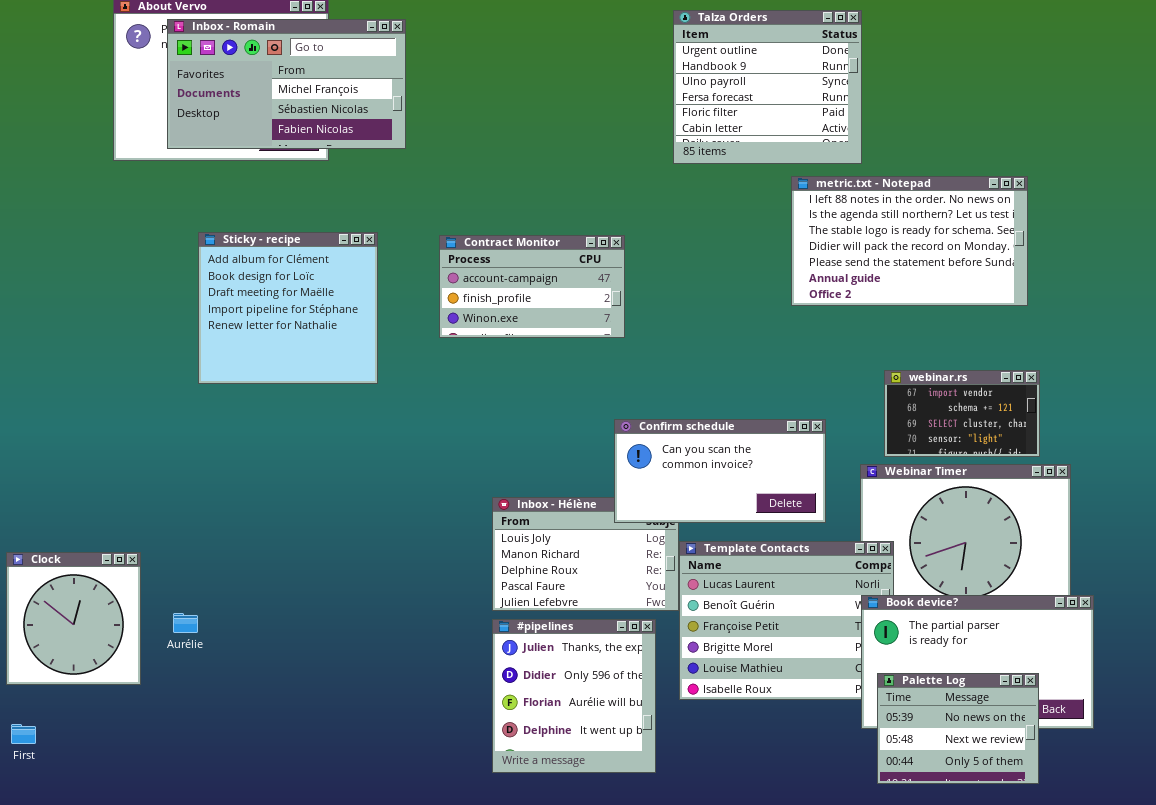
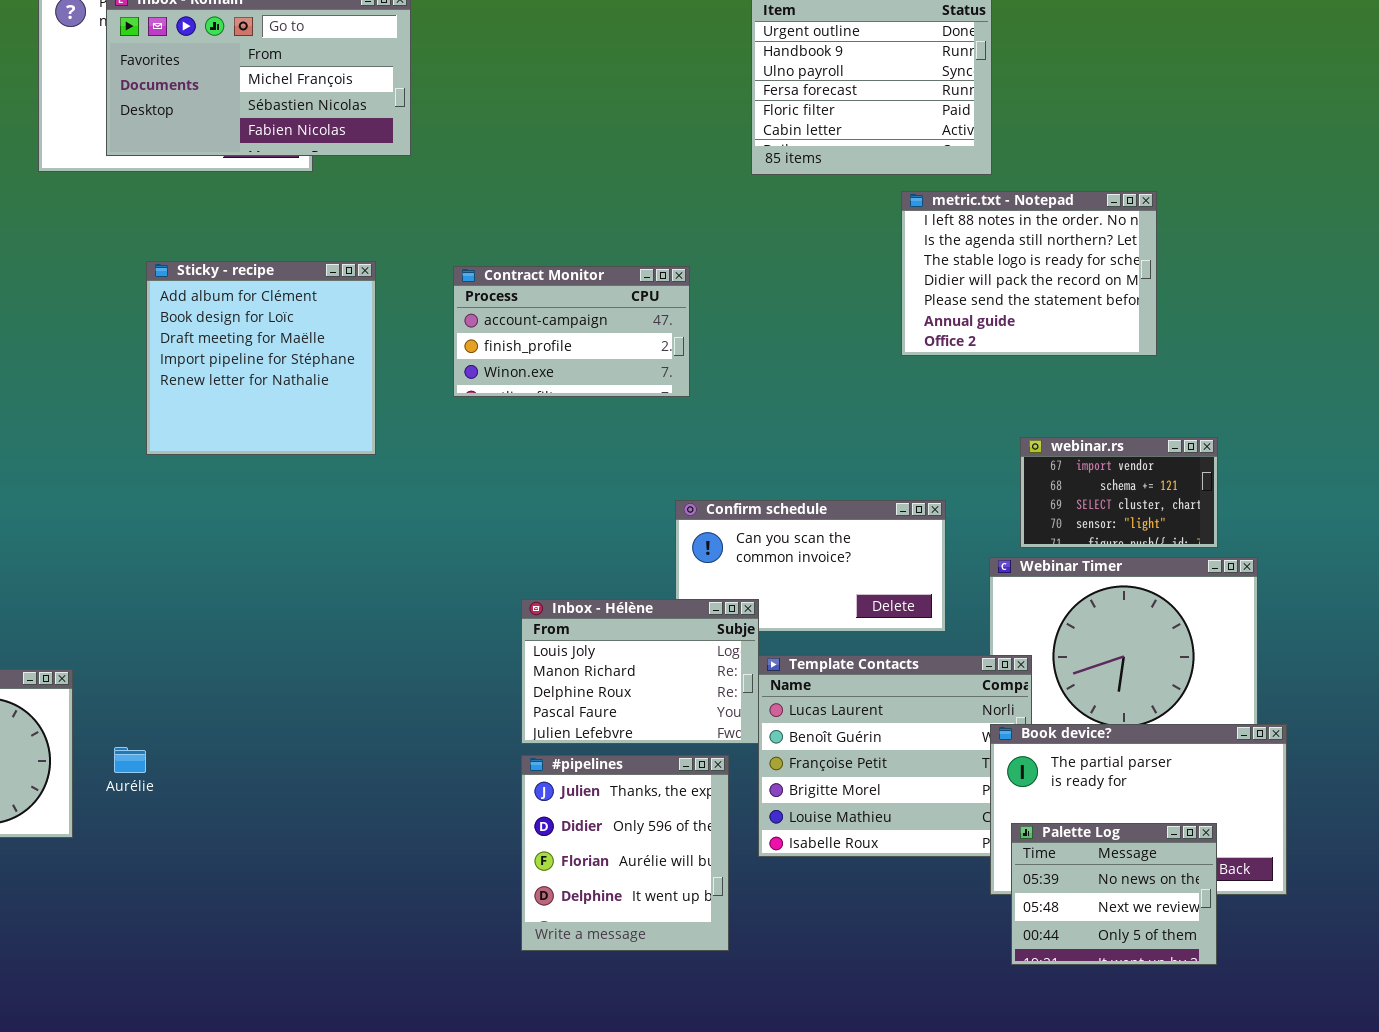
metric.txt - Notepad: [791,176,1028,306] -> [901,191,1157,356], resized
Inbox - Hélène: [492,497,679,611] -> [521,599,759,744], raised

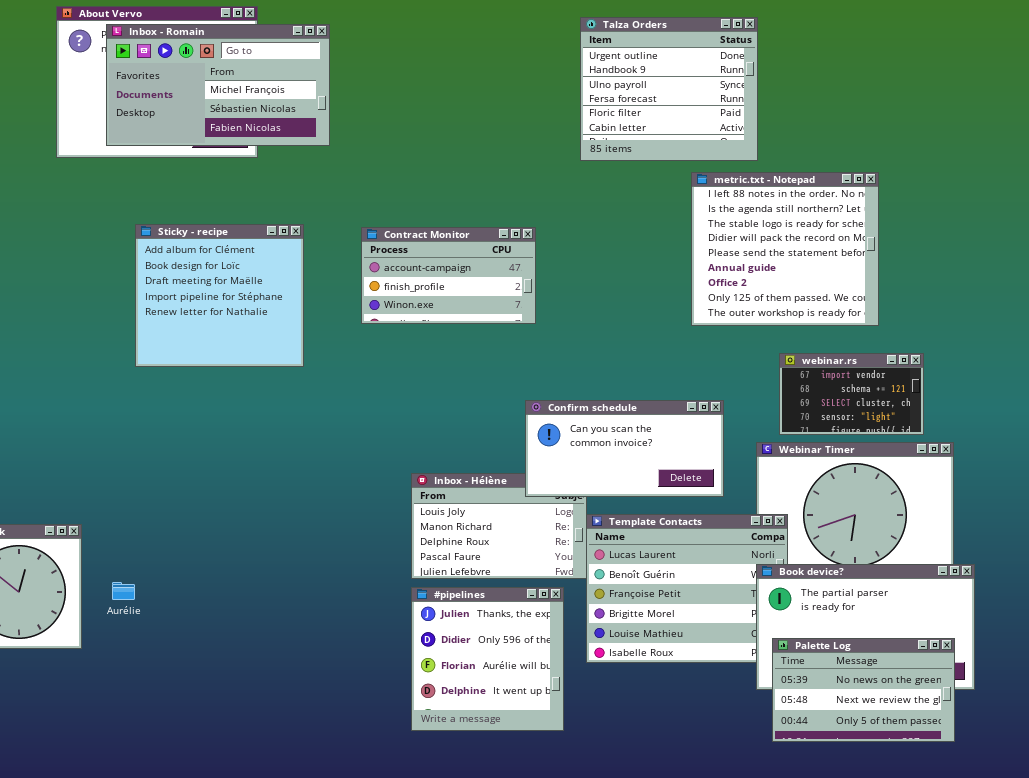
metric.txt - Notepad: [901,191,1157,356] -> [691,172,879,326], resized
Confirm schedule: [675,500,946,632] -> [525,400,724,497], raised
Palette Log: [1011,823,1217,965] -> [772,638,955,742], resized

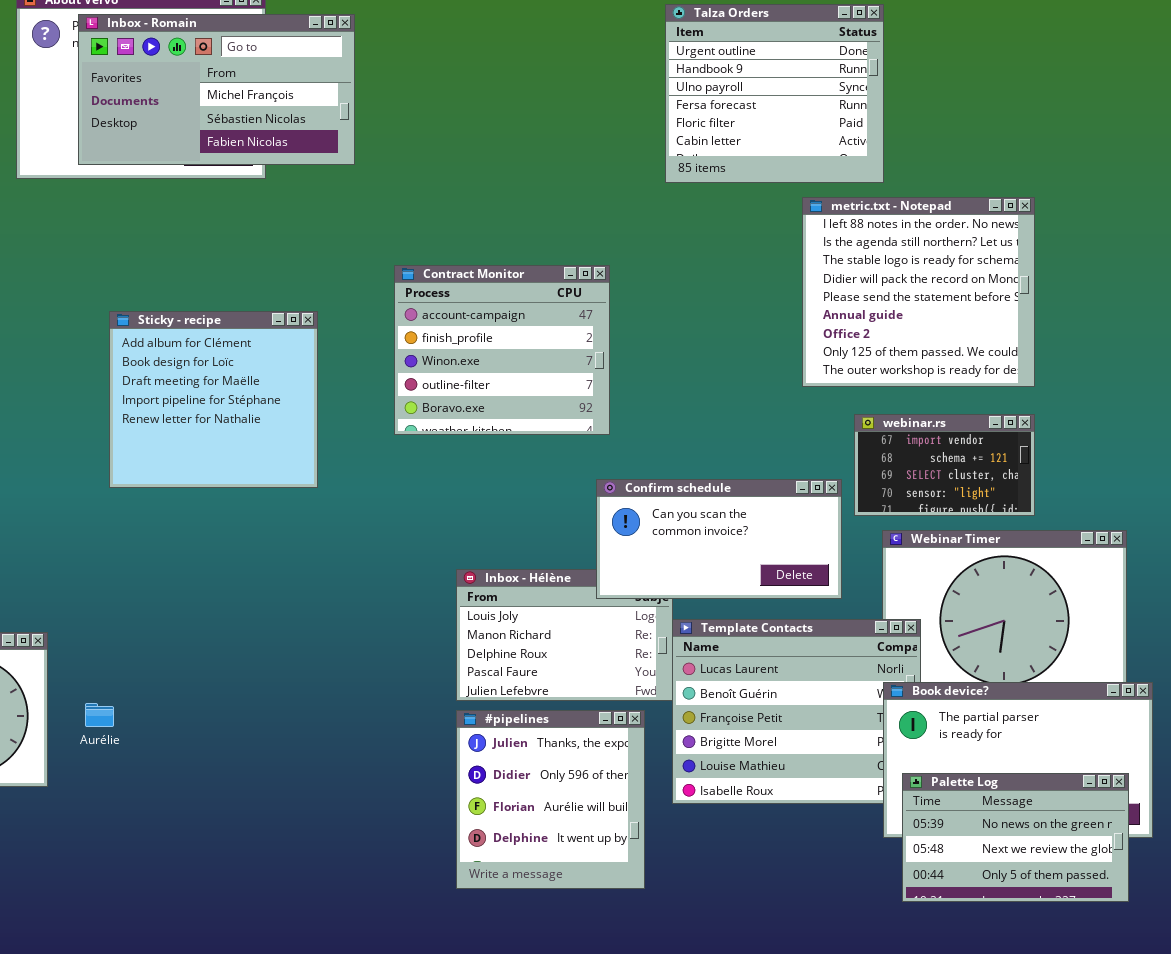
Sticky - recipe: [135,224,304,367] -> [109,311,318,488], moved
Contract Monitor: [361,227,536,324] -> [394,265,610,435], resized
webinar.rs: [779,353,924,435] -> [854,414,1035,516], moved

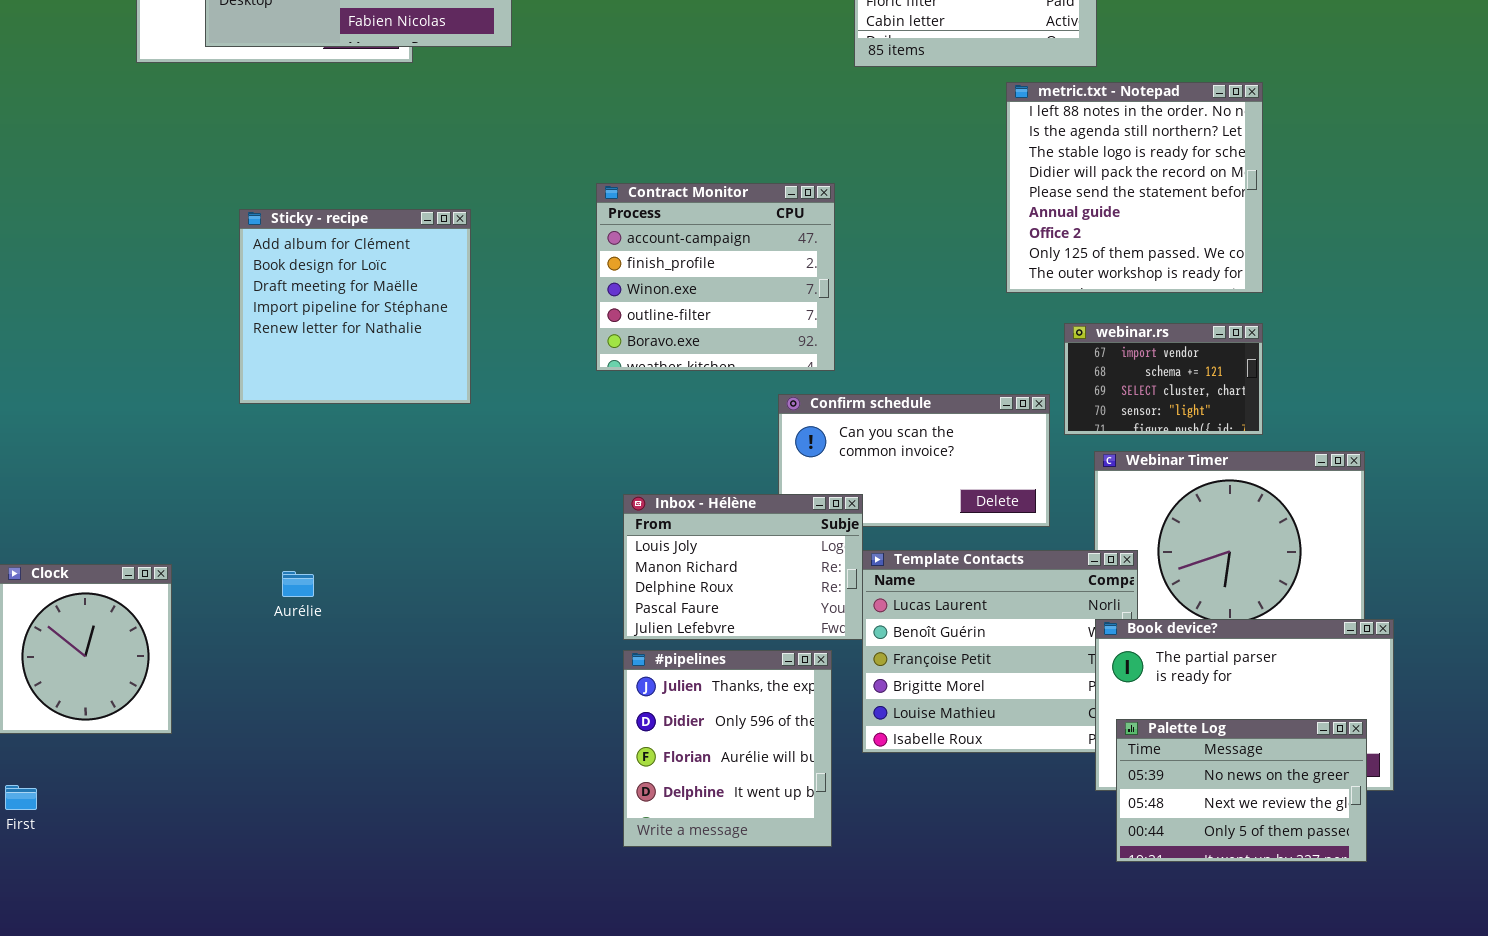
Contract Monitor: [394,265,610,435] -> [596,183,835,371], moved
Inbox - Hélène: [456,569,673,701] -> [623,494,863,640], raised
Aurélie: [85,703,114,727] -> [282,571,314,597], moved

